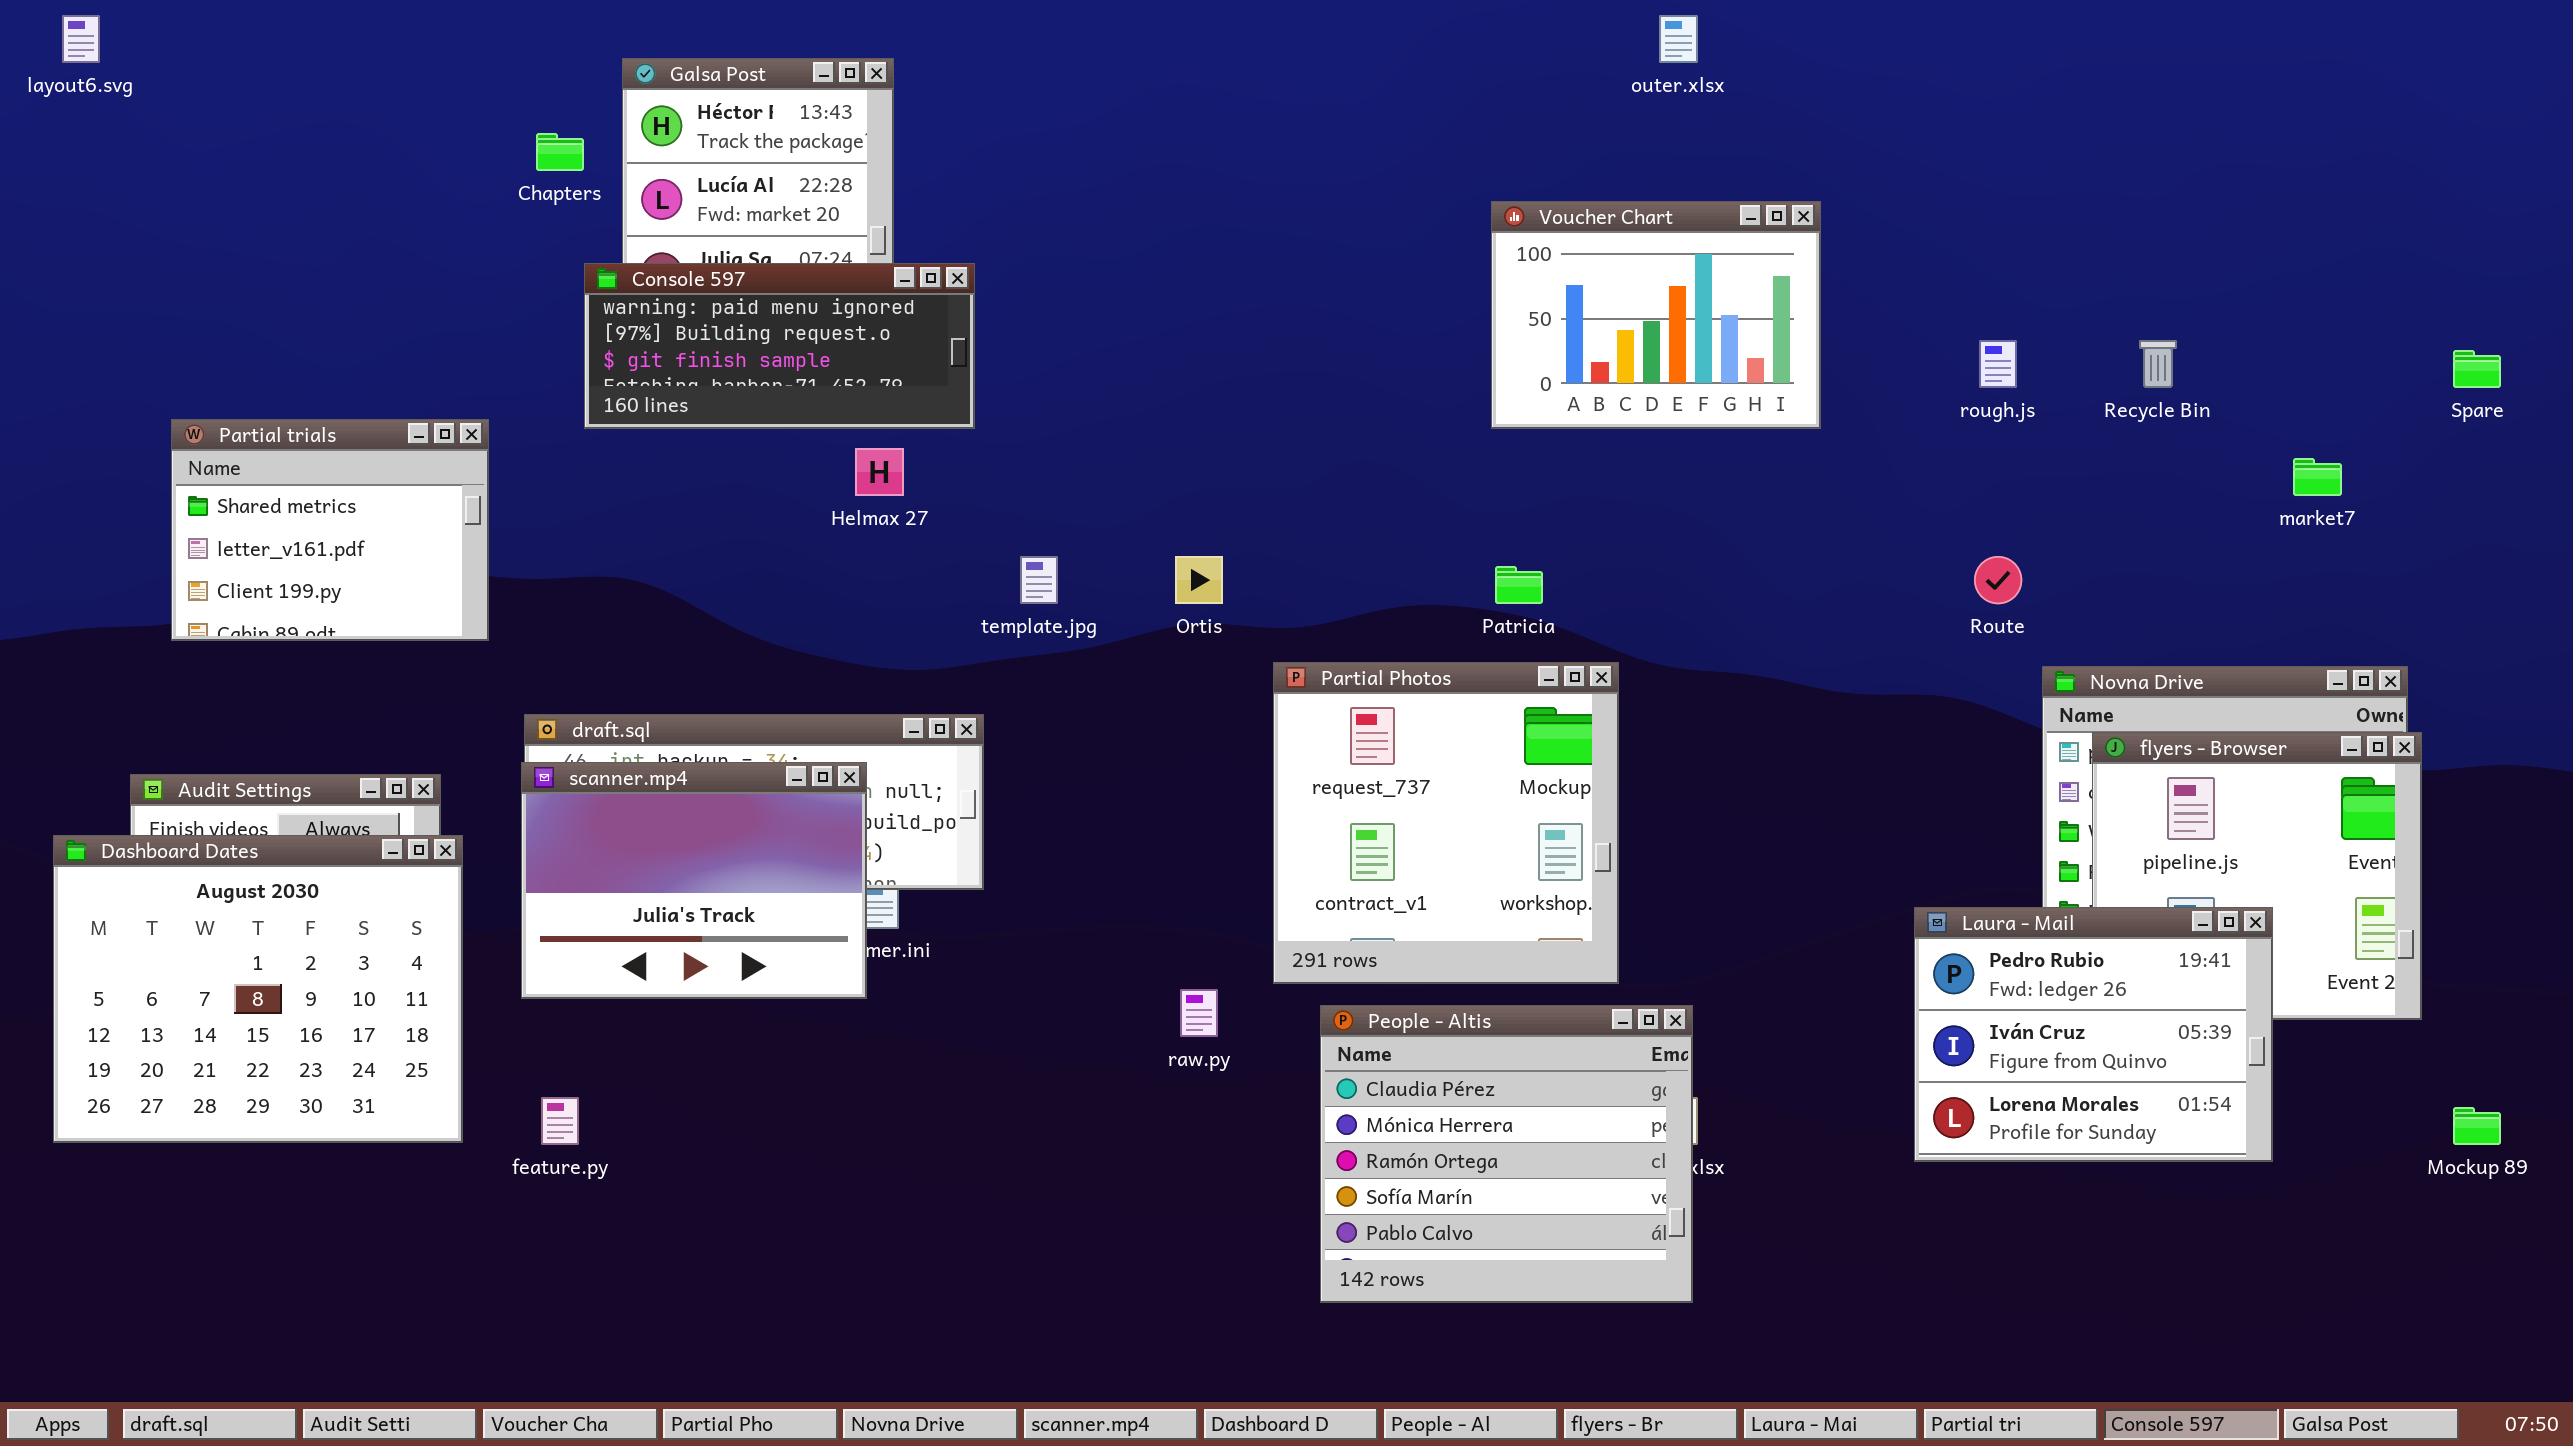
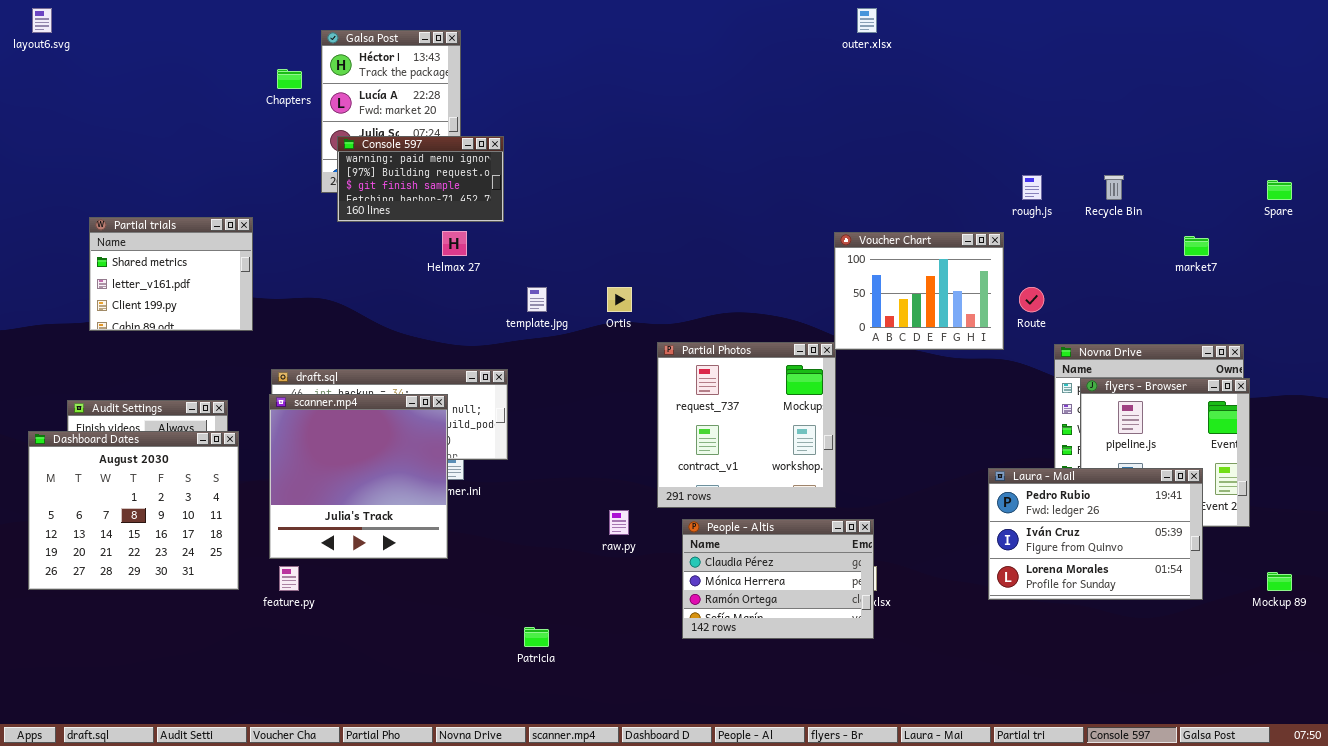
Voucher Chart: [1491,201,1821,429] -> [834,232,1004,350], moved
Console 597: [584,263,975,429] -> [337,136,504,222], resized
Patricia: [1495,566,1543,604] -> [524,627,549,647], moved
scanner.mp4: [521,762,867,999] -> [269,394,448,559], resized
Laura - Mail: [1914,907,2273,1162] -> [988,468,1203,600], resized
People - Altis: [1320,1005,1693,1303] -> [682,519,874,639], resized

